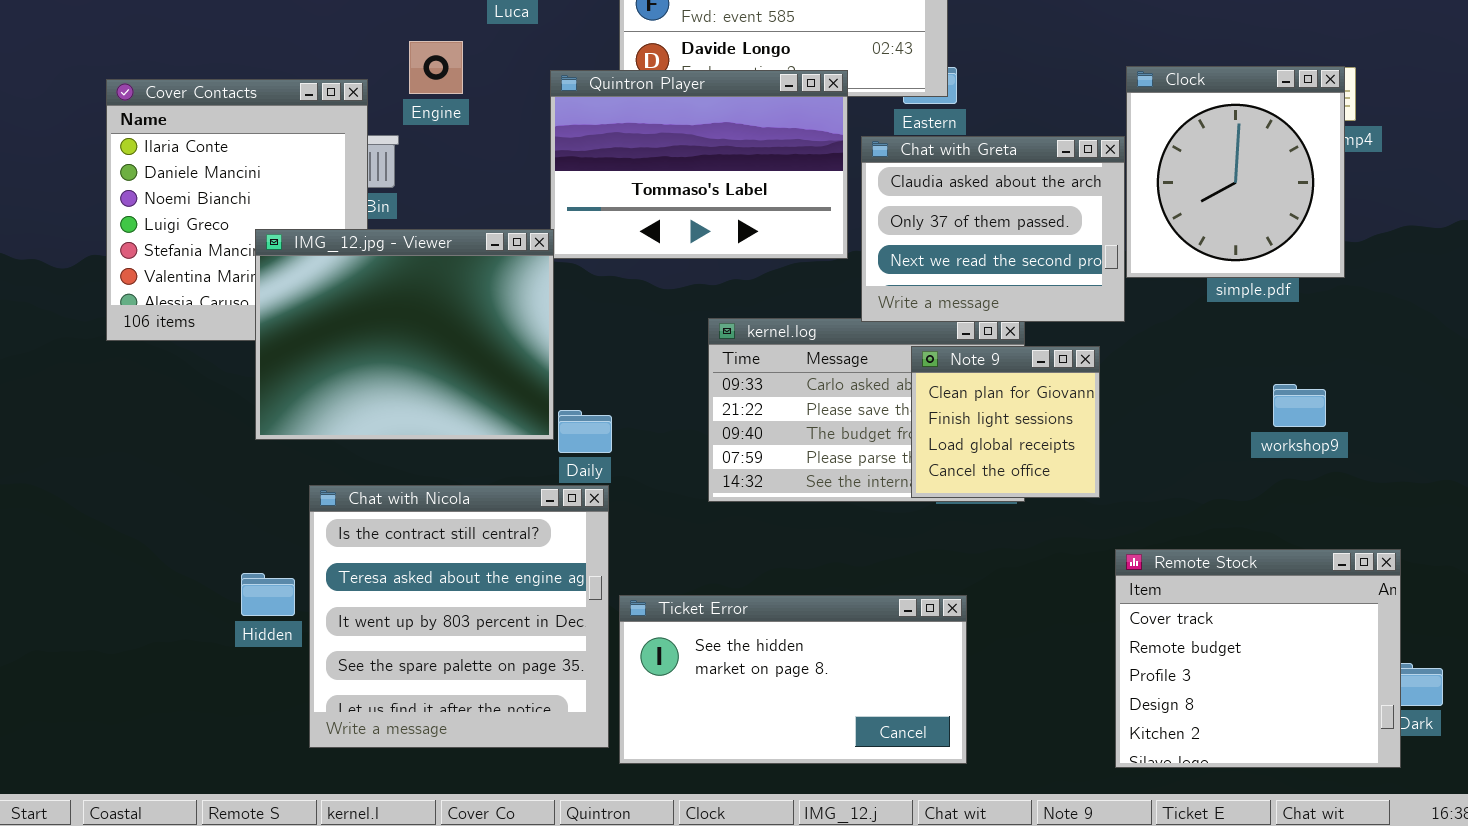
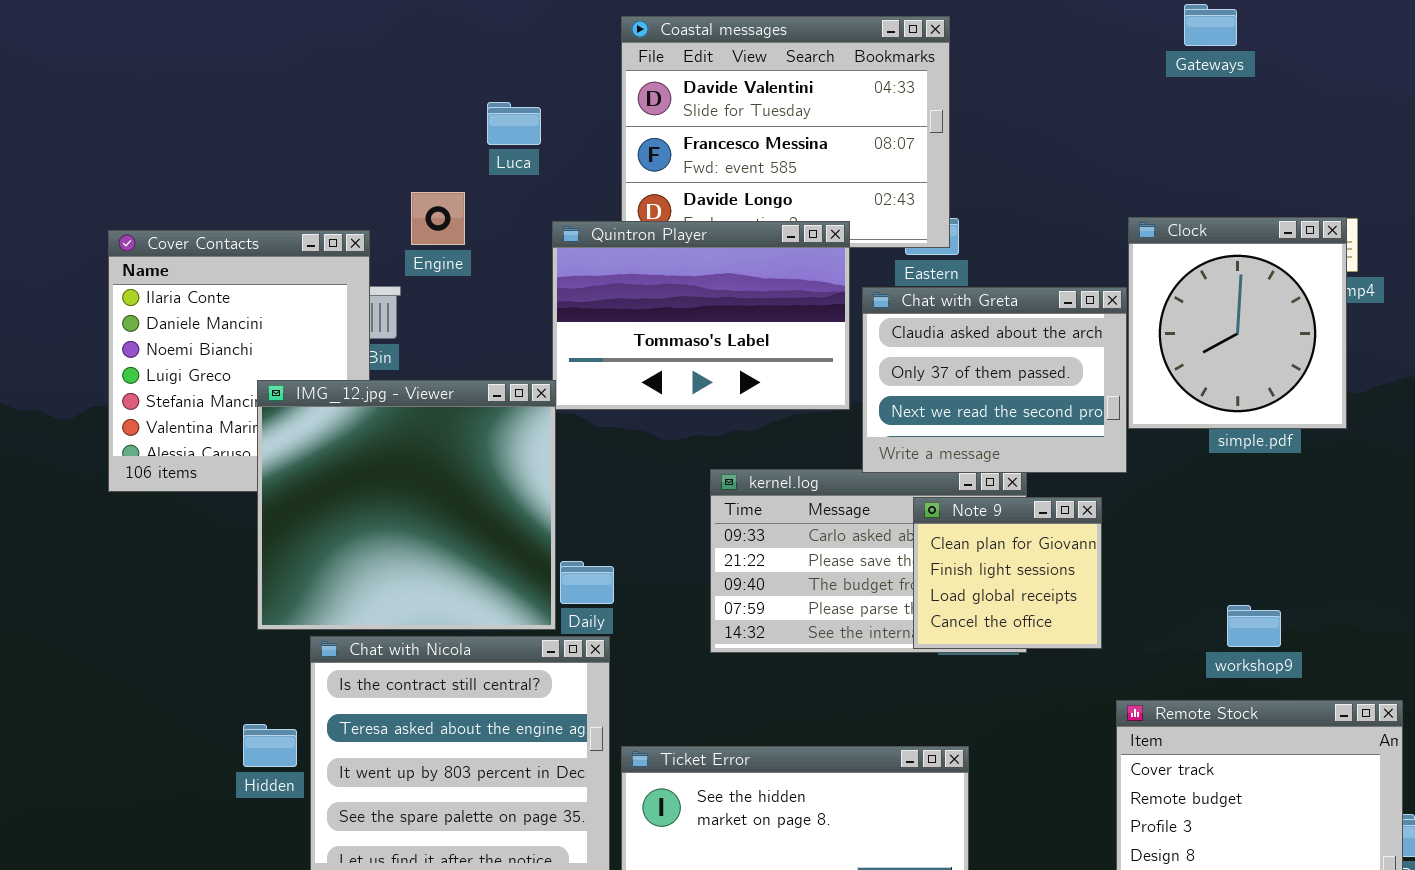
IMG_12.jpg - Viewer: [255,229,554,440] -> [257,380,556,630], resized
workshop9: [1273,384,1326,427] -> [1227,605,1281,647], moved

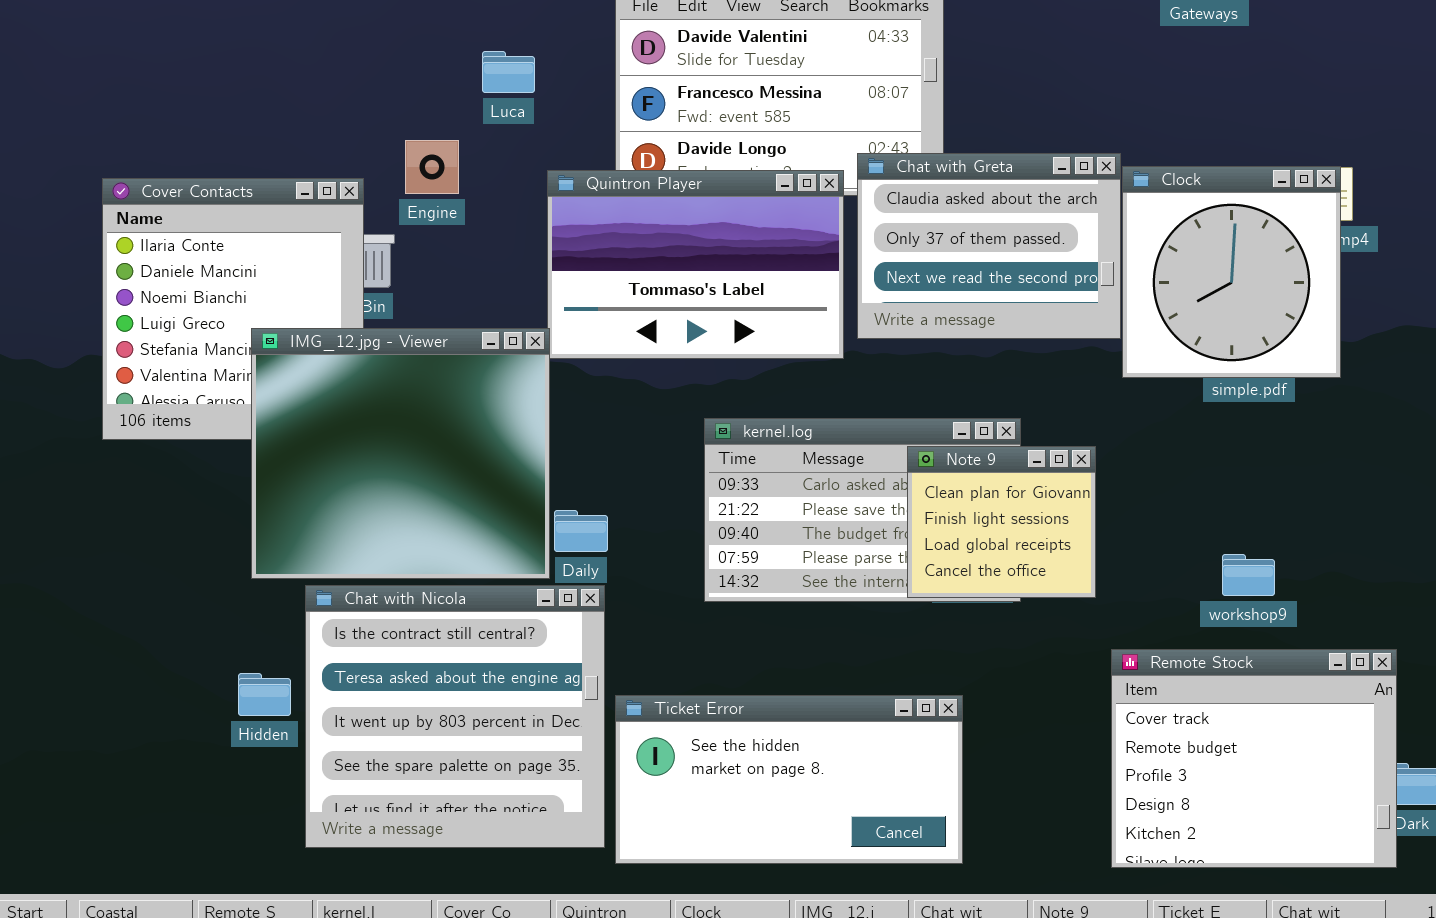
Chat with Greta: [862,287,1127,473] -> [857,153,1121,339], moved

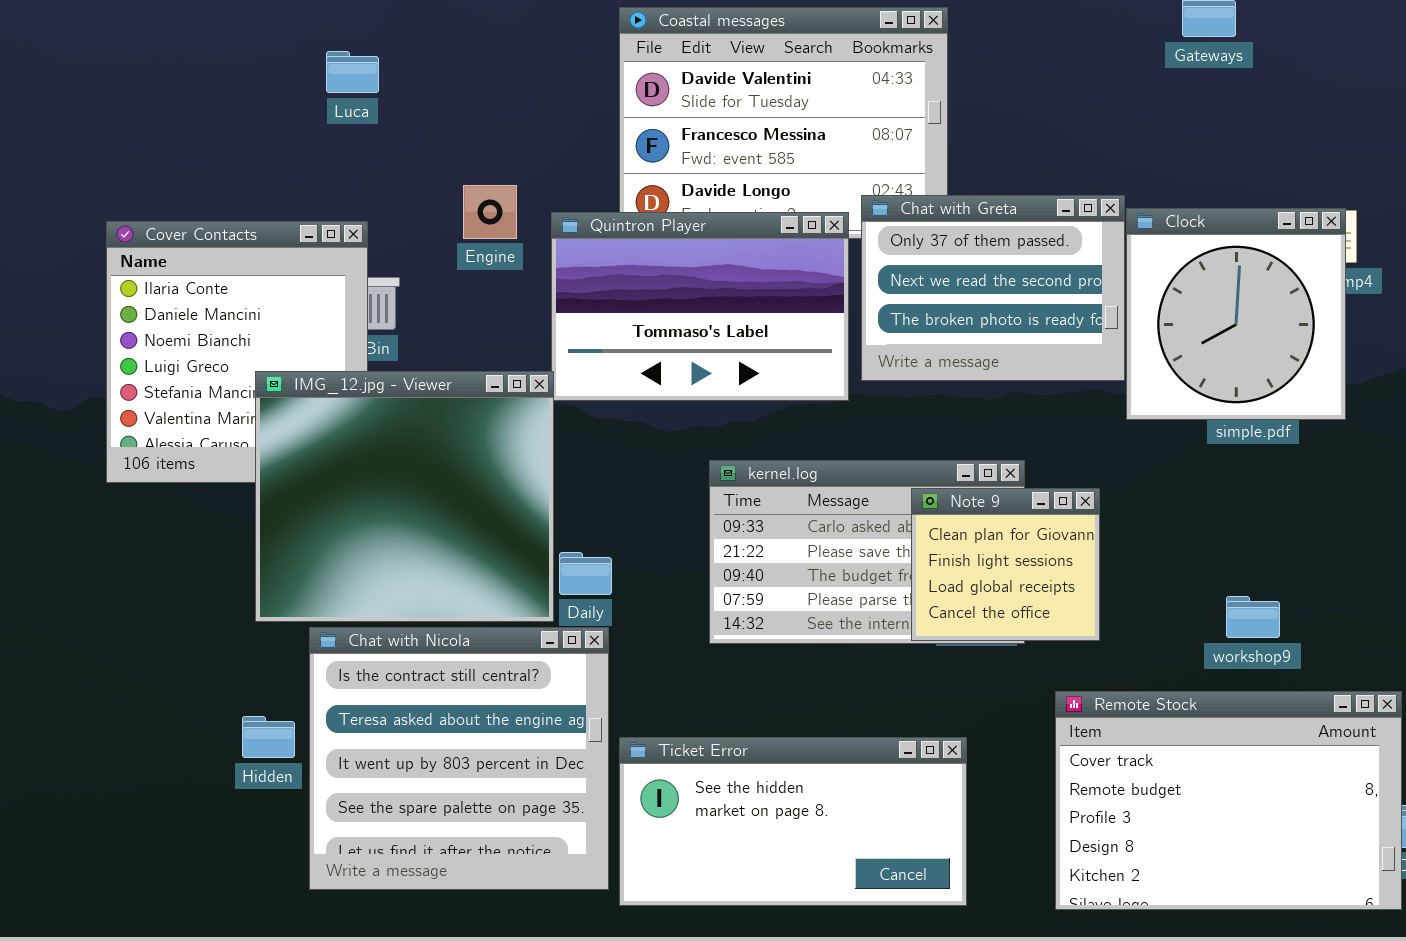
Luca: [482,51,535,93] -> [326,51,379,93], moved
Engine: [405,140,459,194] -> [463,185,517,239], moved
Chat with Greta: [857,153,1121,339] -> [861,195,1125,381], scrolled down 1 row
Remote Stock: [1111,649,1397,868] -> [1055,691,1402,910], resized

